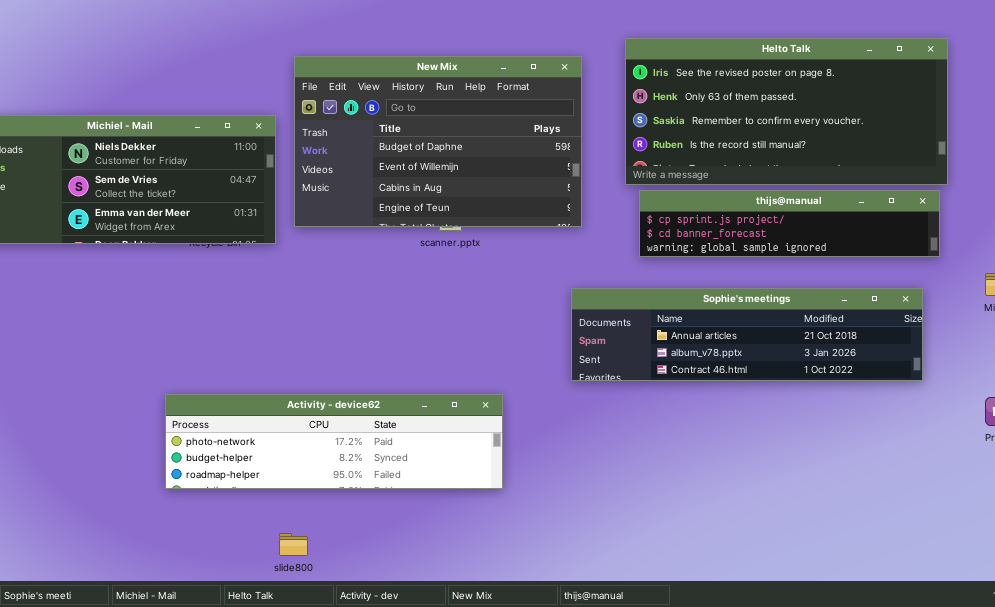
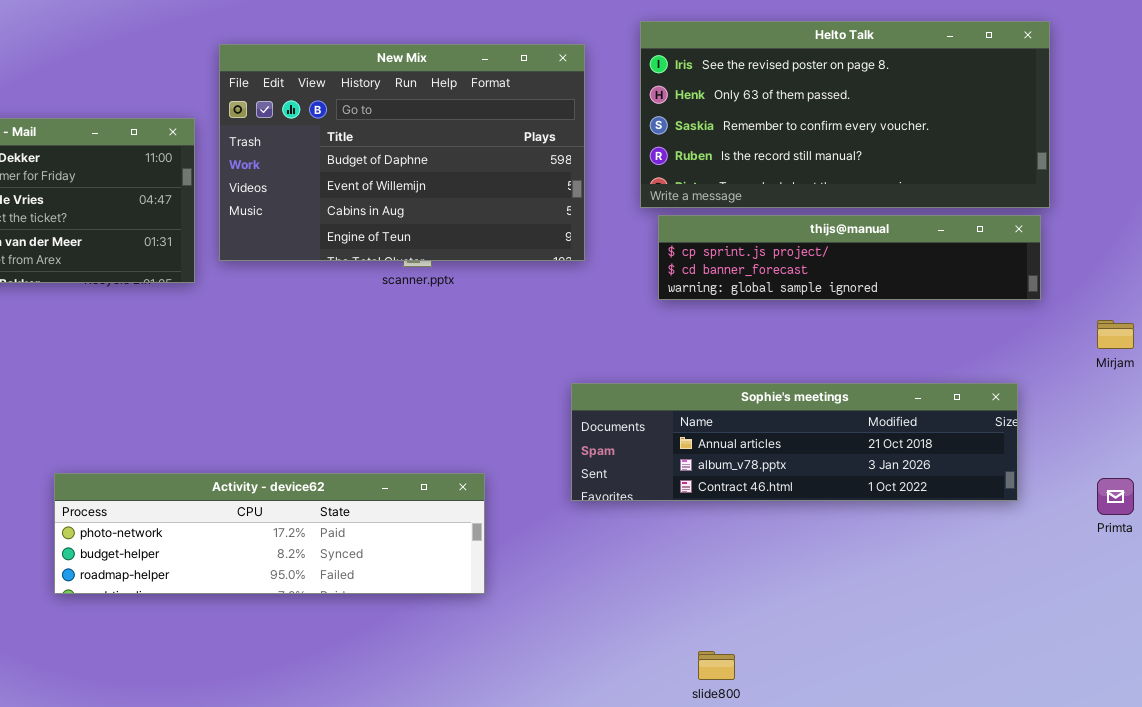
Sophie's meetings: [571,288,923,381] -> [571,383,1018,501], moved
slide800: [279,533,308,556] -> [698,651,735,680], moved

